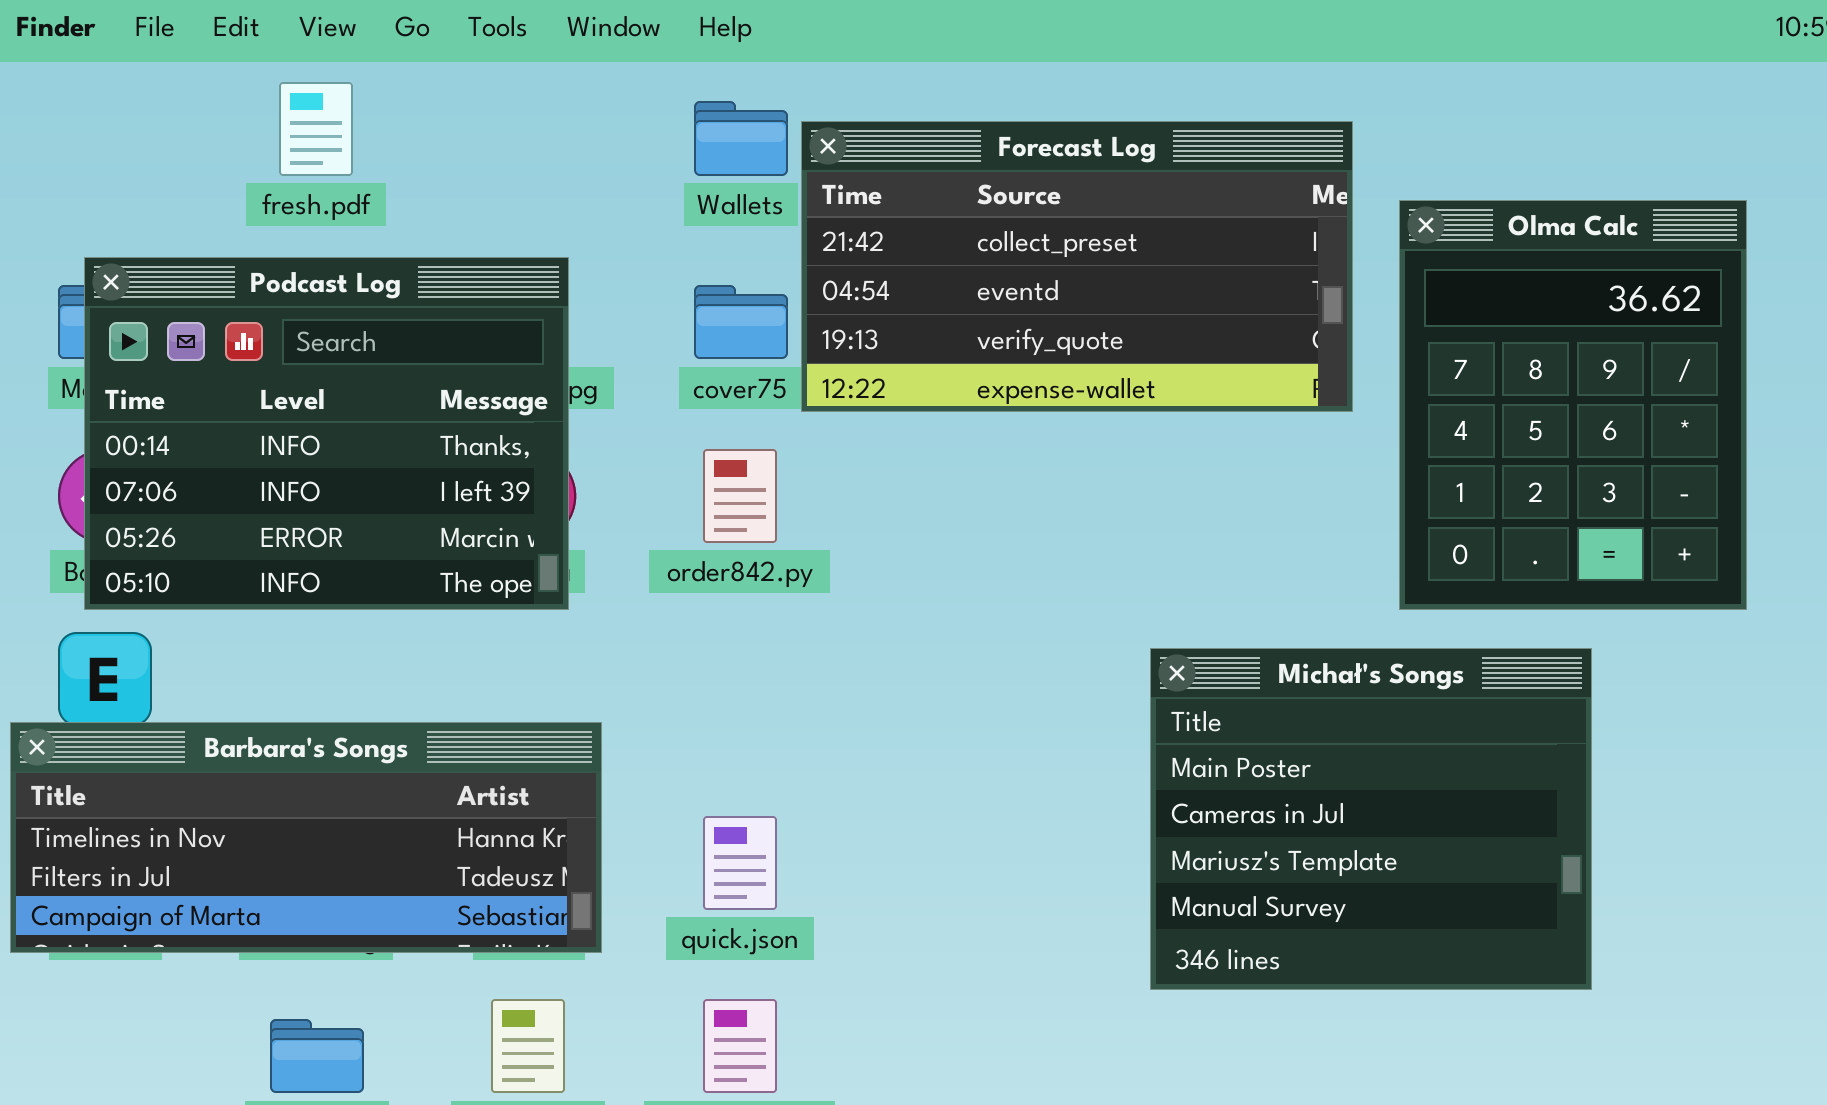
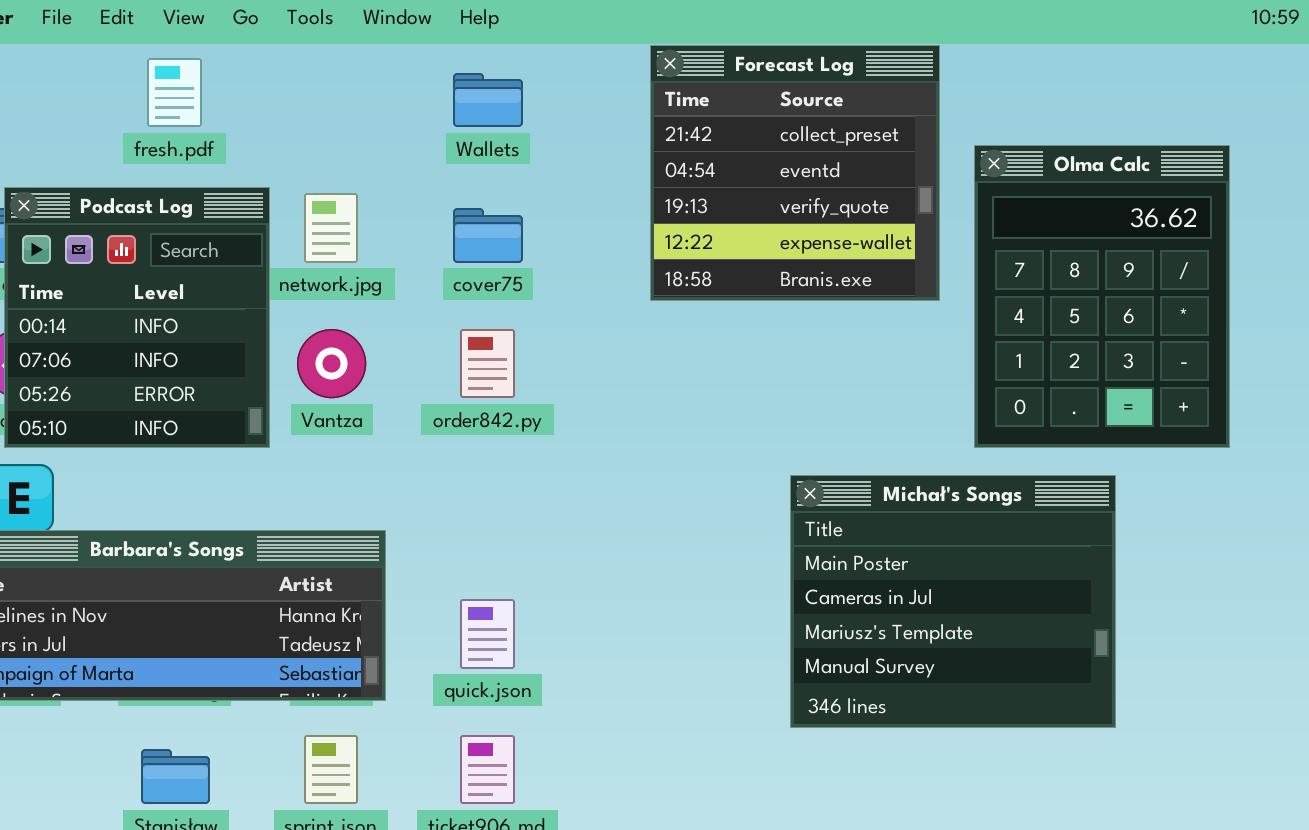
Forecast Log: [801,121,1353,412] -> [650,45,940,301], resized
Podcast Log: [84,257,569,610] -> [4,187,270,448], resized

